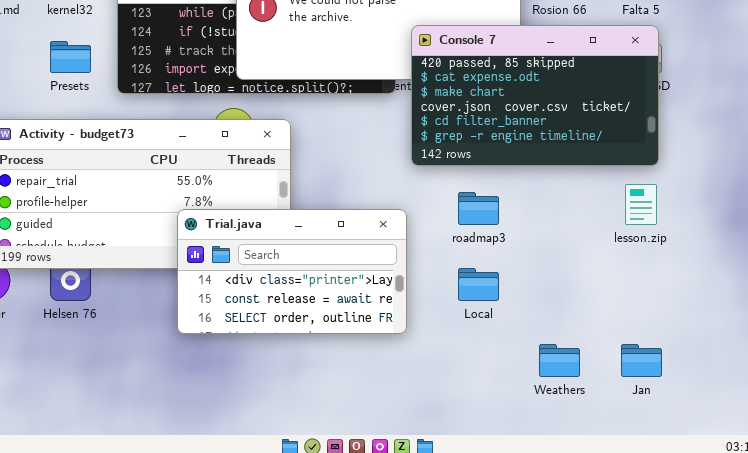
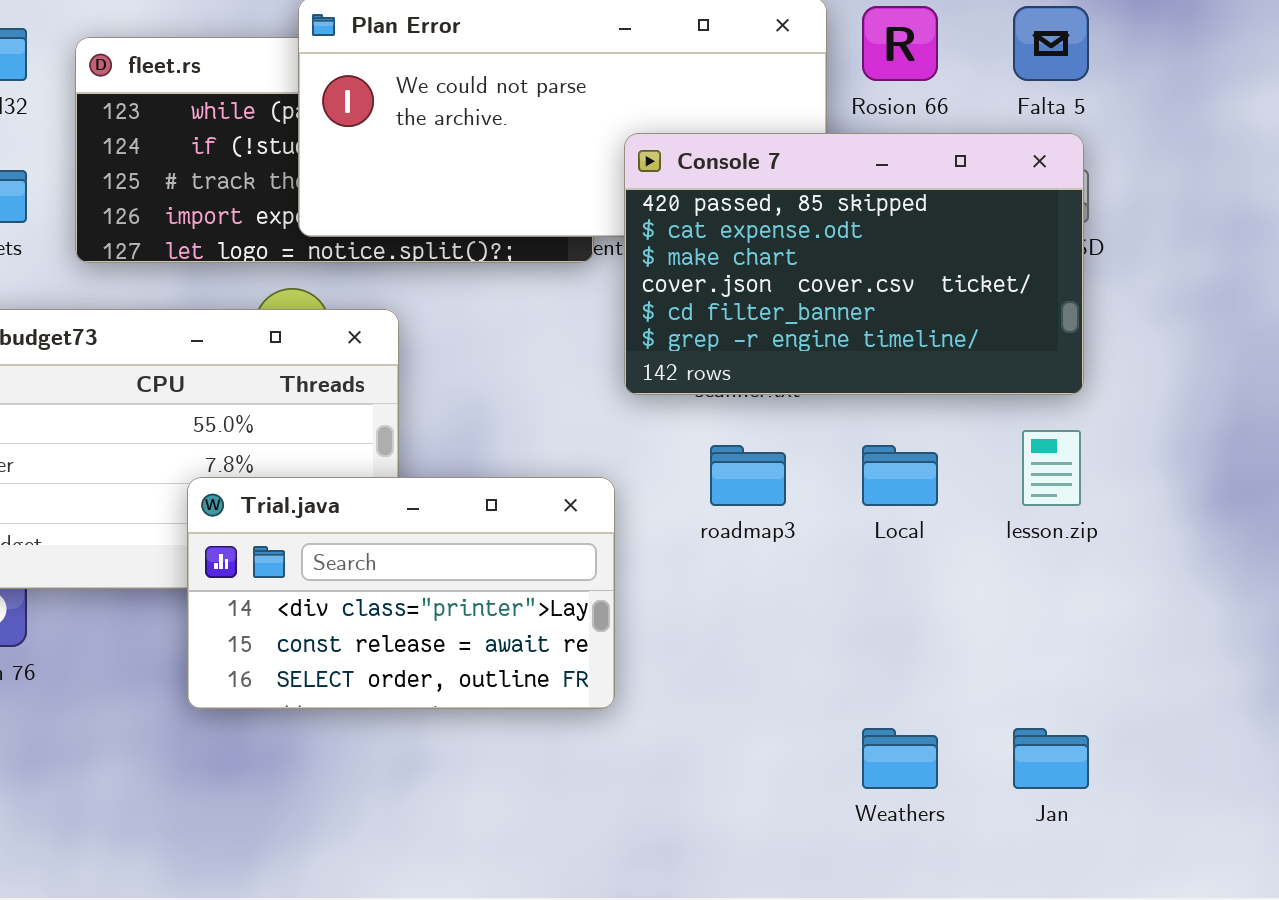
Local: [458,268,499,301] -> [862,445,938,506], moved

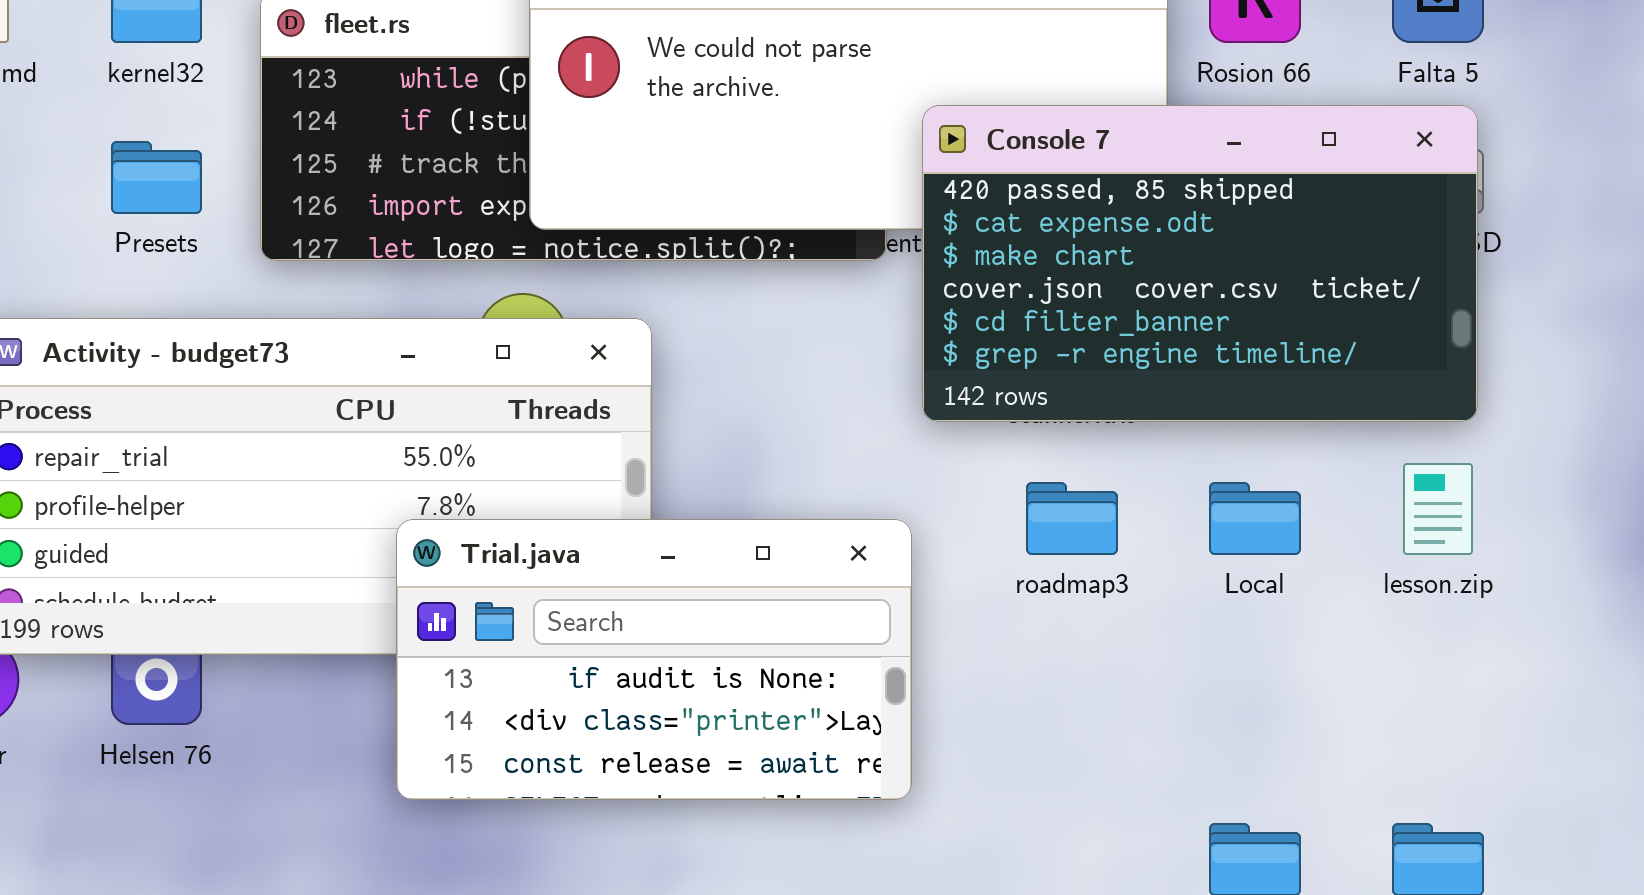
Trial.java: [187,477,615,709] -> [396,519,912,800], scrolled up 1 row

